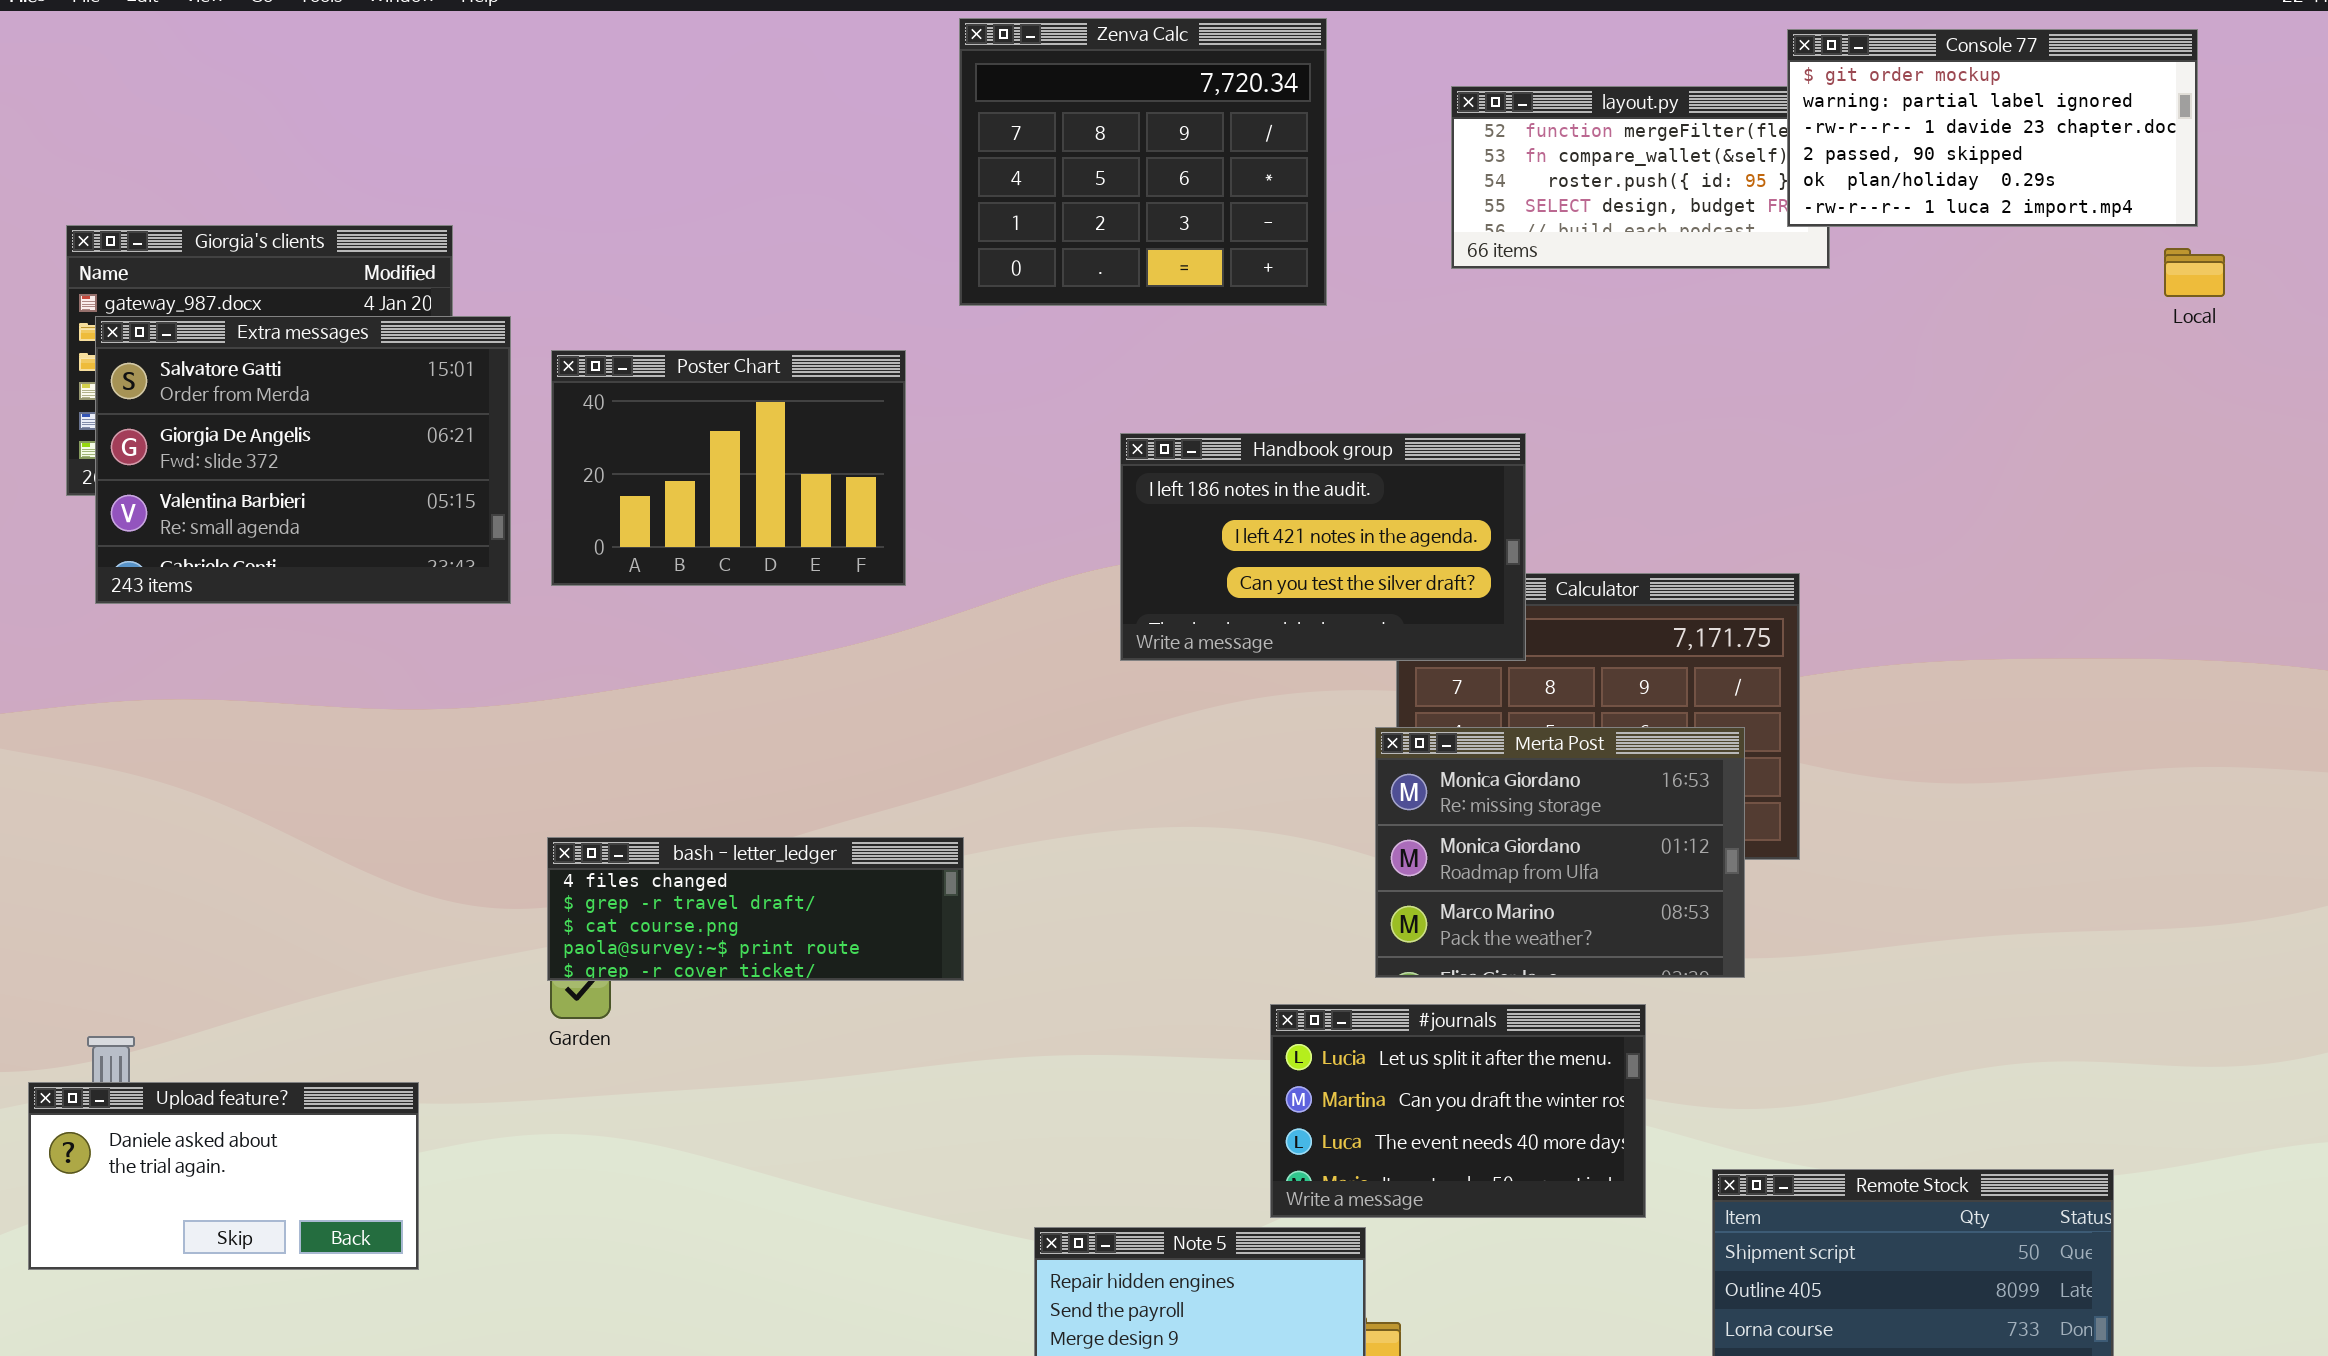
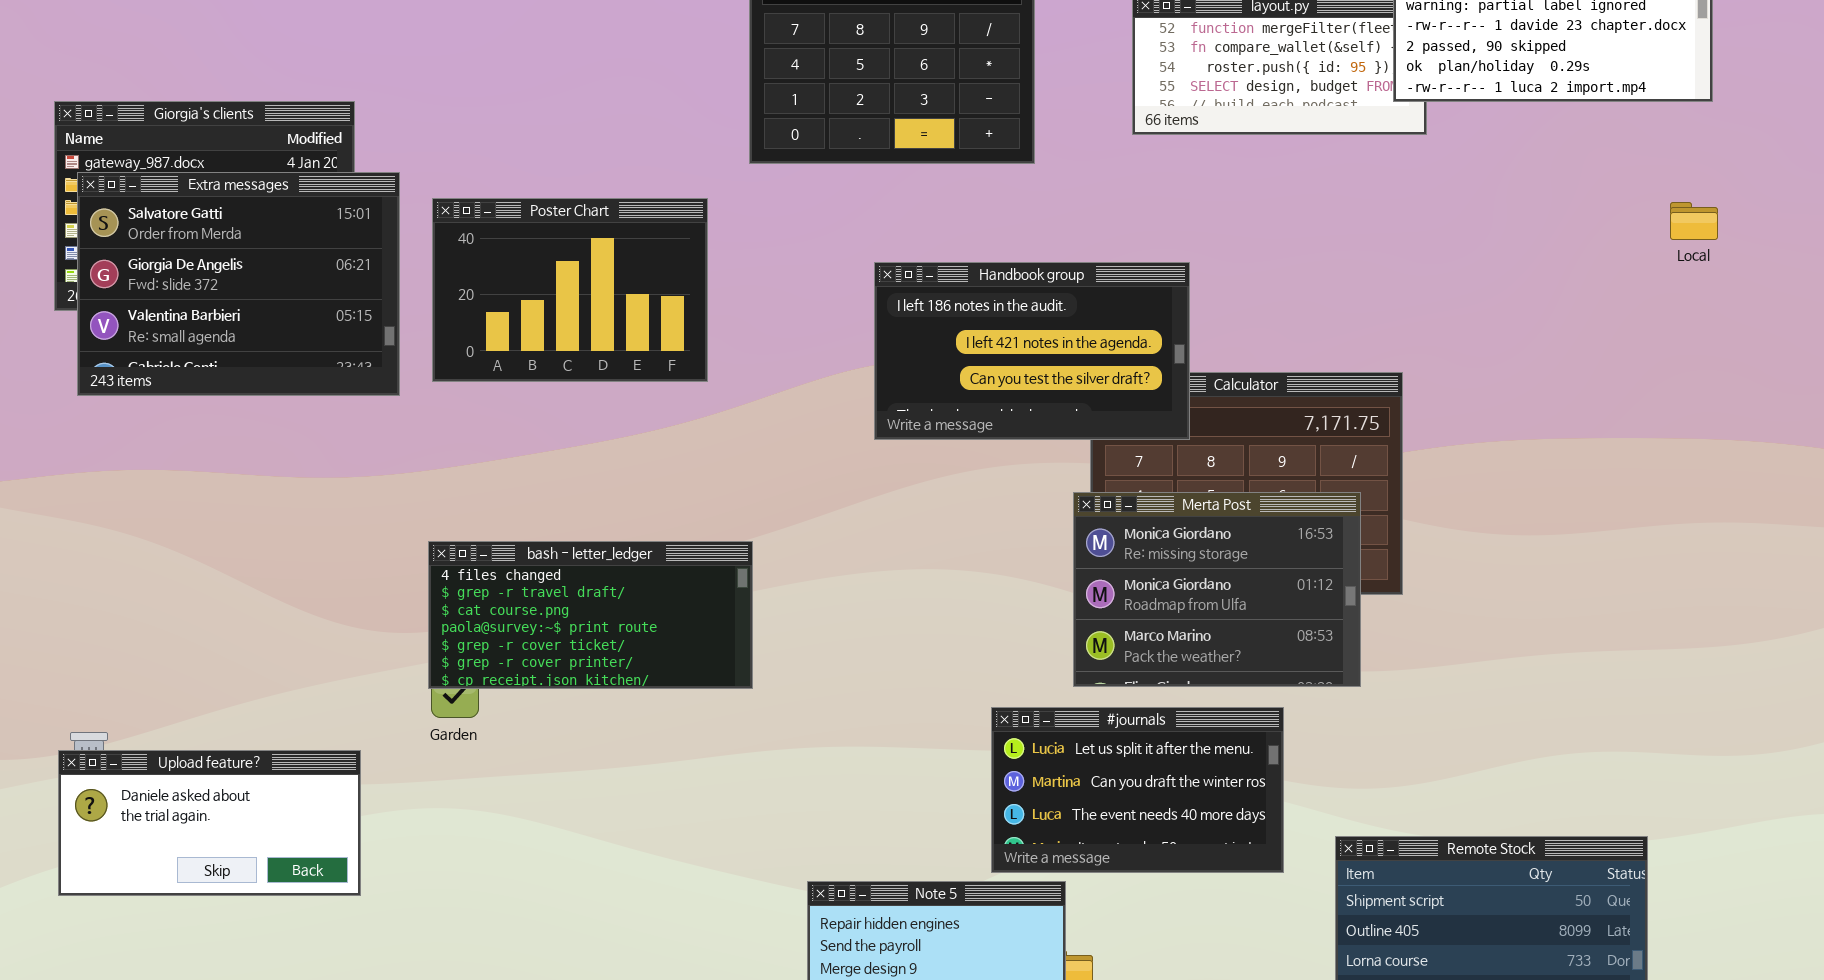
Local: [2164,248,2225,297] -> [1670,202,1718,240], moved
bash - letter_ledger: [547,837,964,981] -> [428,541,753,689], resized
Upload feature?: [28,1082,419,1270] -> [58,750,361,896], moved

